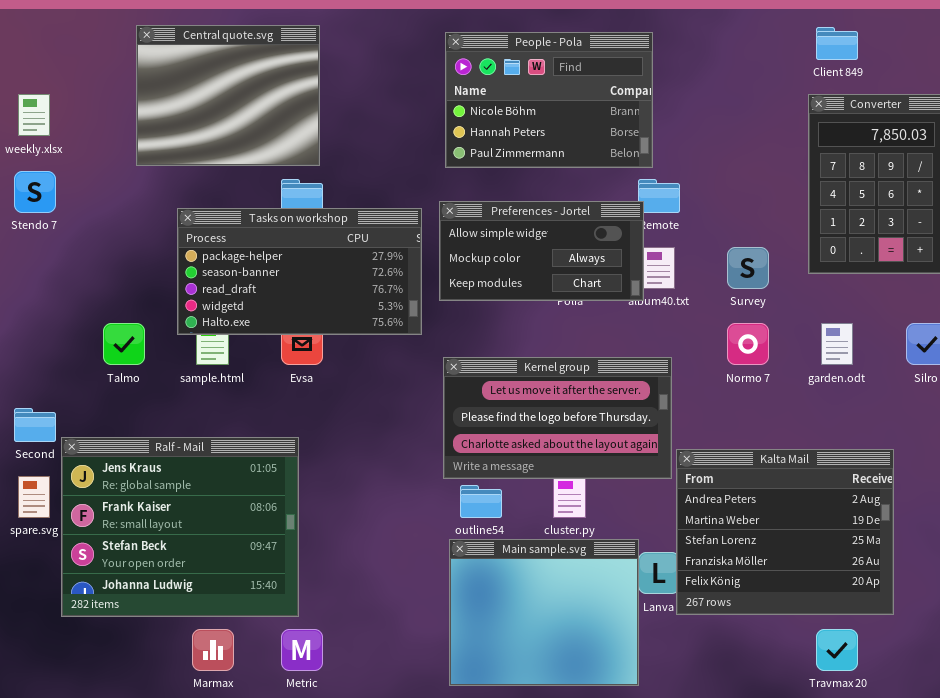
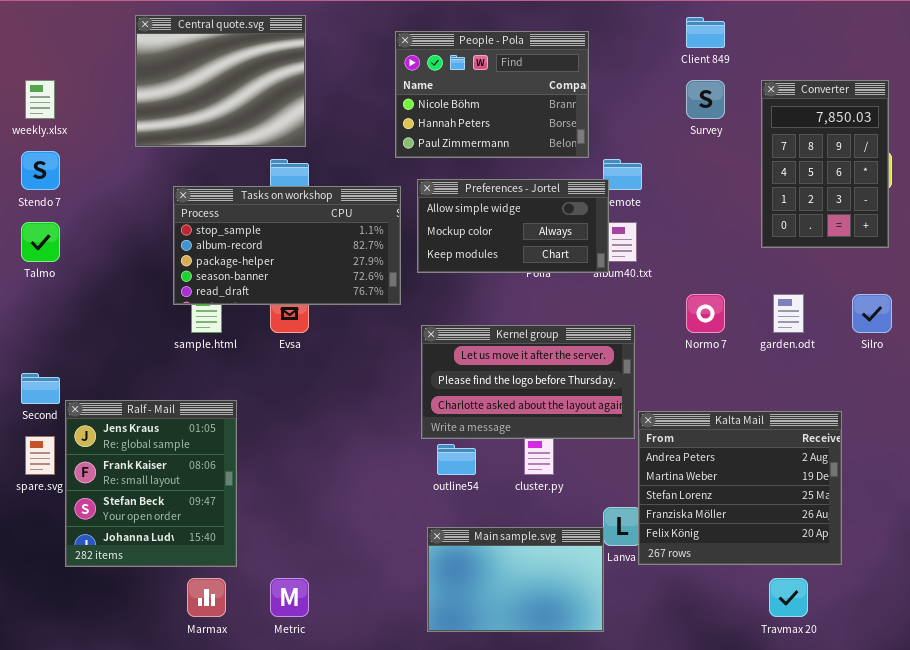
Client 849: [816,27,858,60] -> [686,17,725,48], moved
People - Pola: [445,32,653,168] -> [395,31,589,158], moved
Tasks on workshop: [177,208,422,335] -> [173,186,401,305], scrolled up 2 rows
Survey: [727,247,769,289] -> [686,80,725,119], moved
Talmo: [103,323,145,365] -> [21,222,60,262], moved
Ralf - Mail: [61,437,299,617] -> [65,400,237,567], resized
Main sample.svg: [449,539,639,686] -> [427,527,604,632], resized

